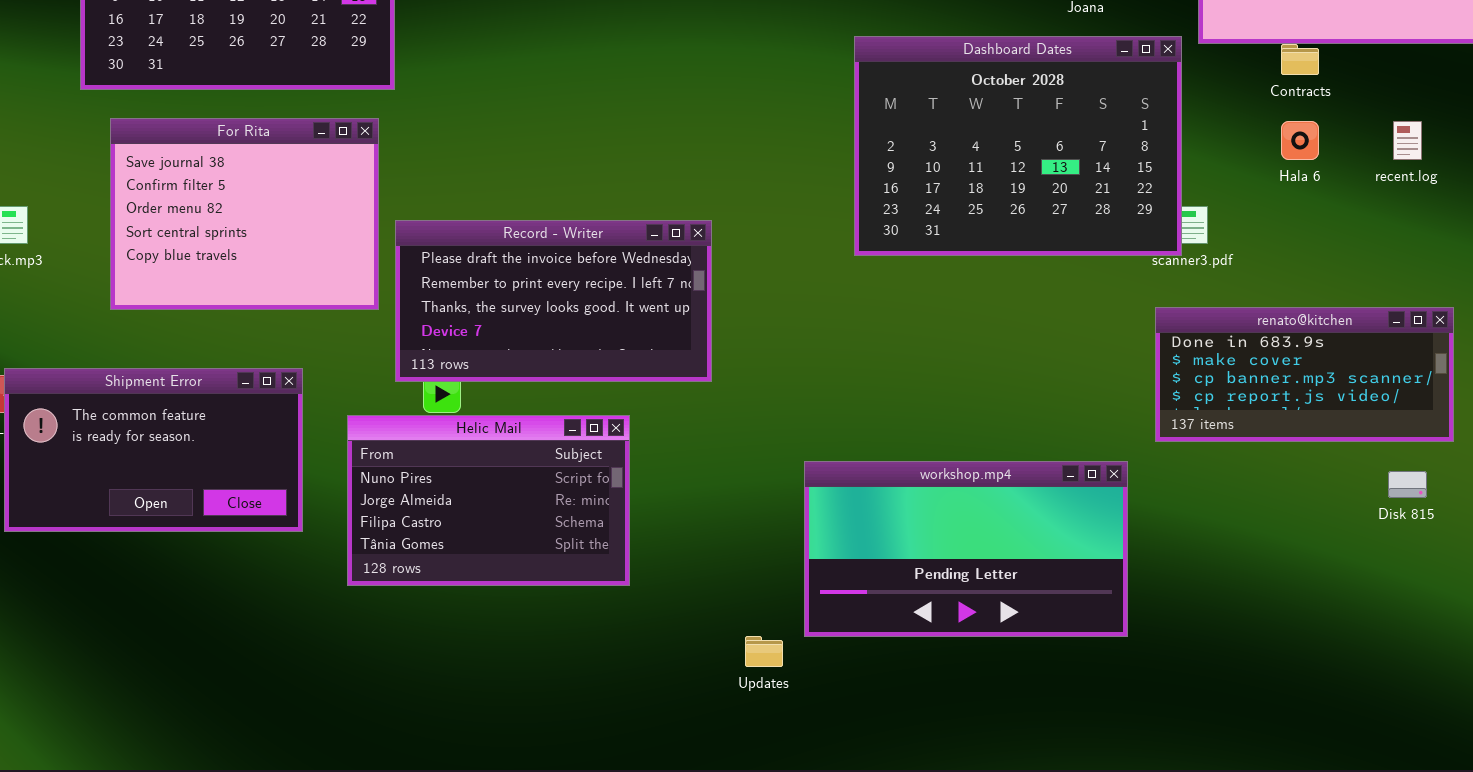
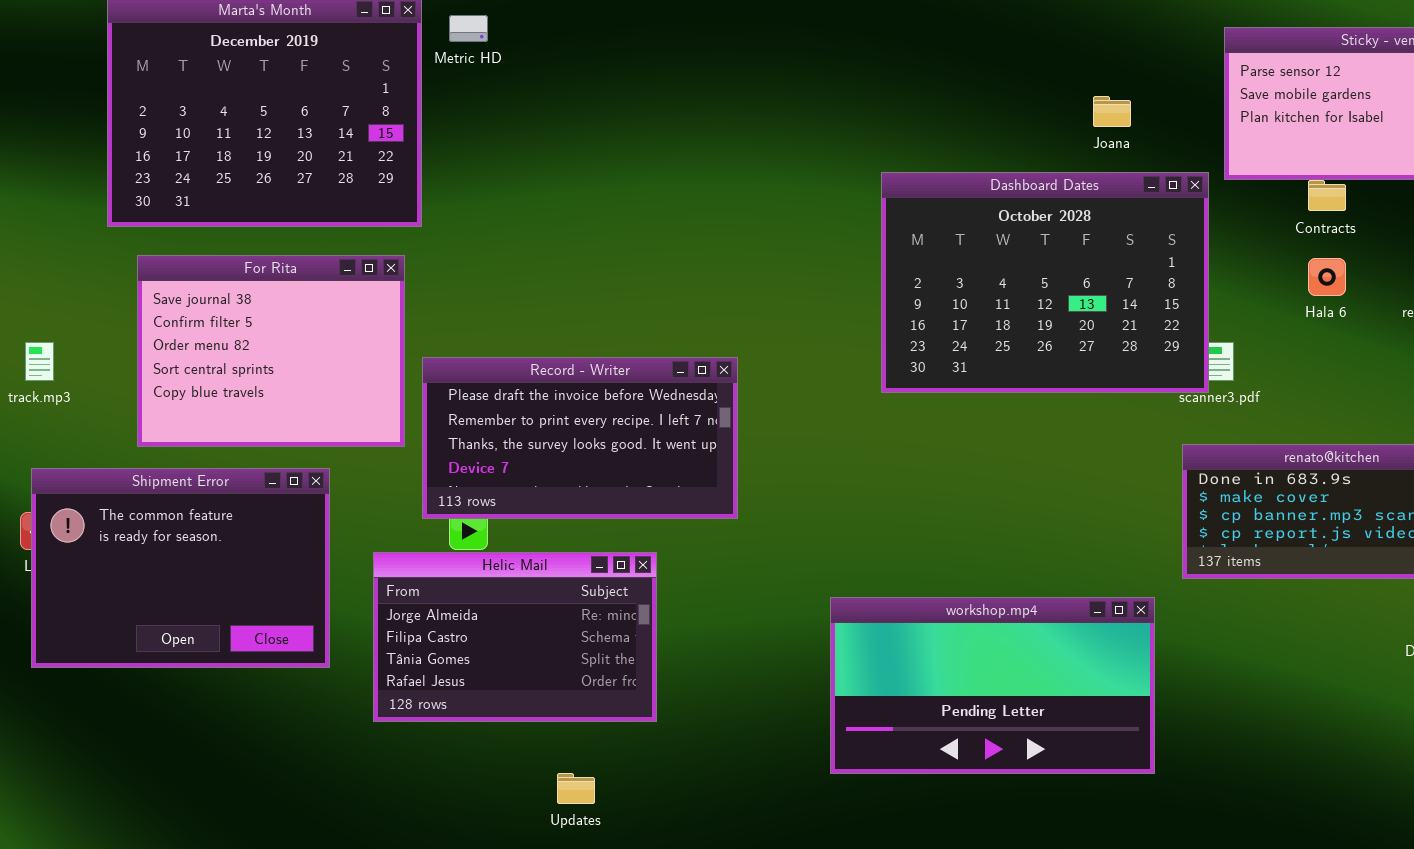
Shipment Error: [4,368,303,532] -> [31,468,330,668], resized
Helic Mail: [347,415,630,586] -> [373,552,657,722], scrolled down 1 row
Updates: [745,636,783,667] -> [557,773,595,804], moved

